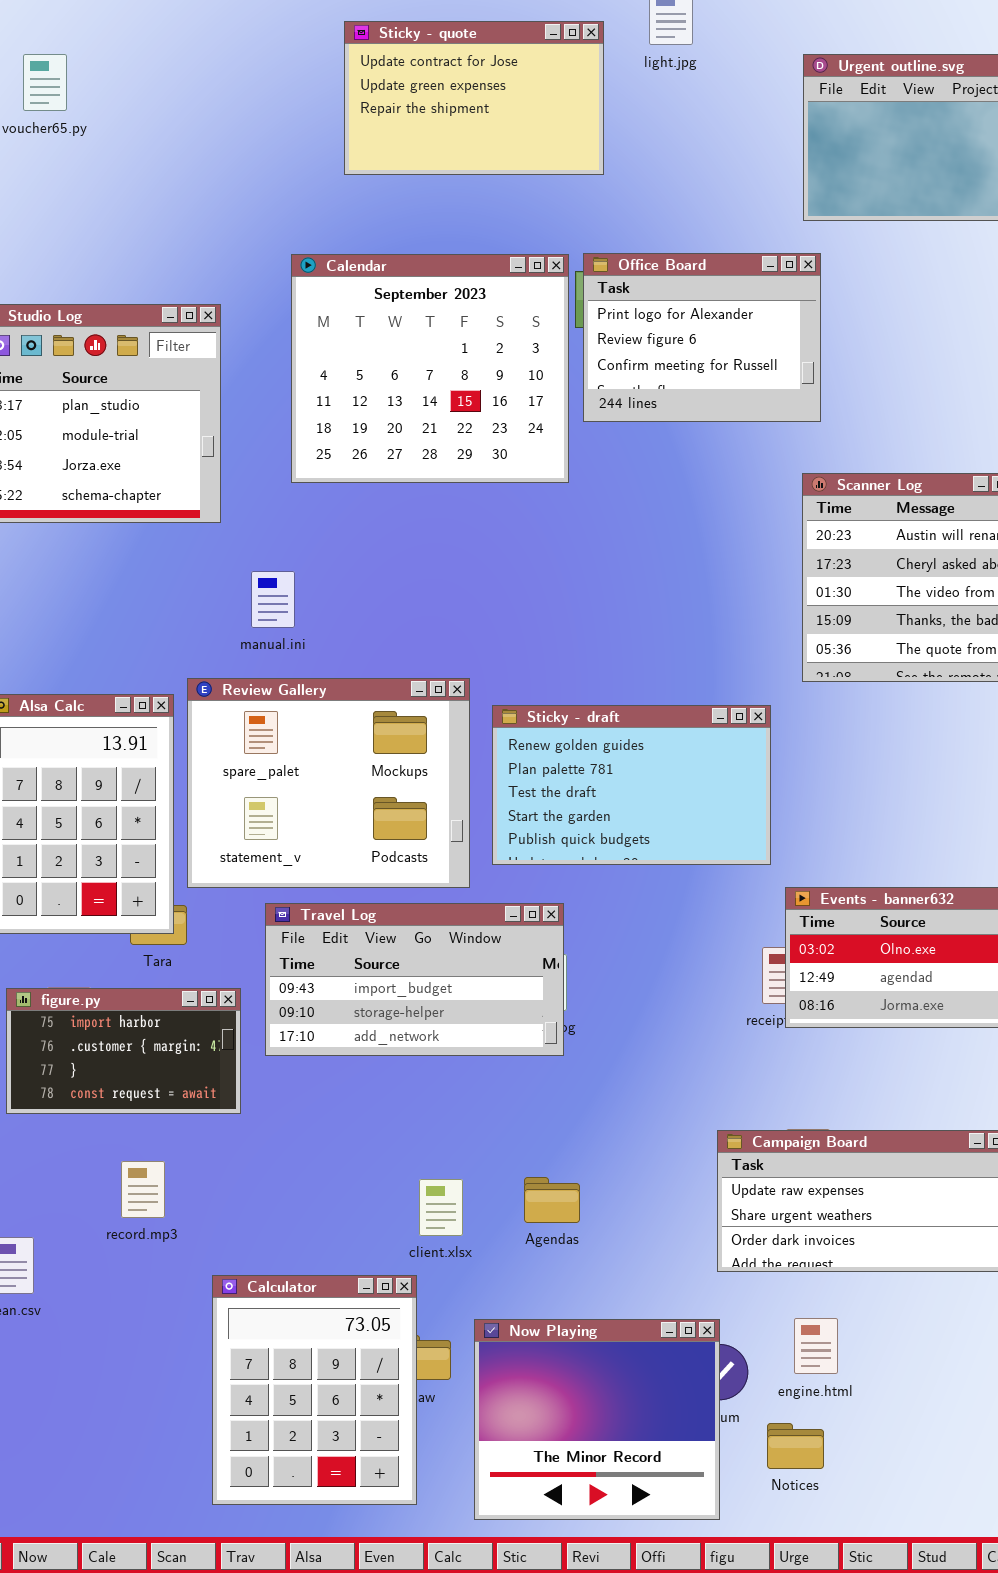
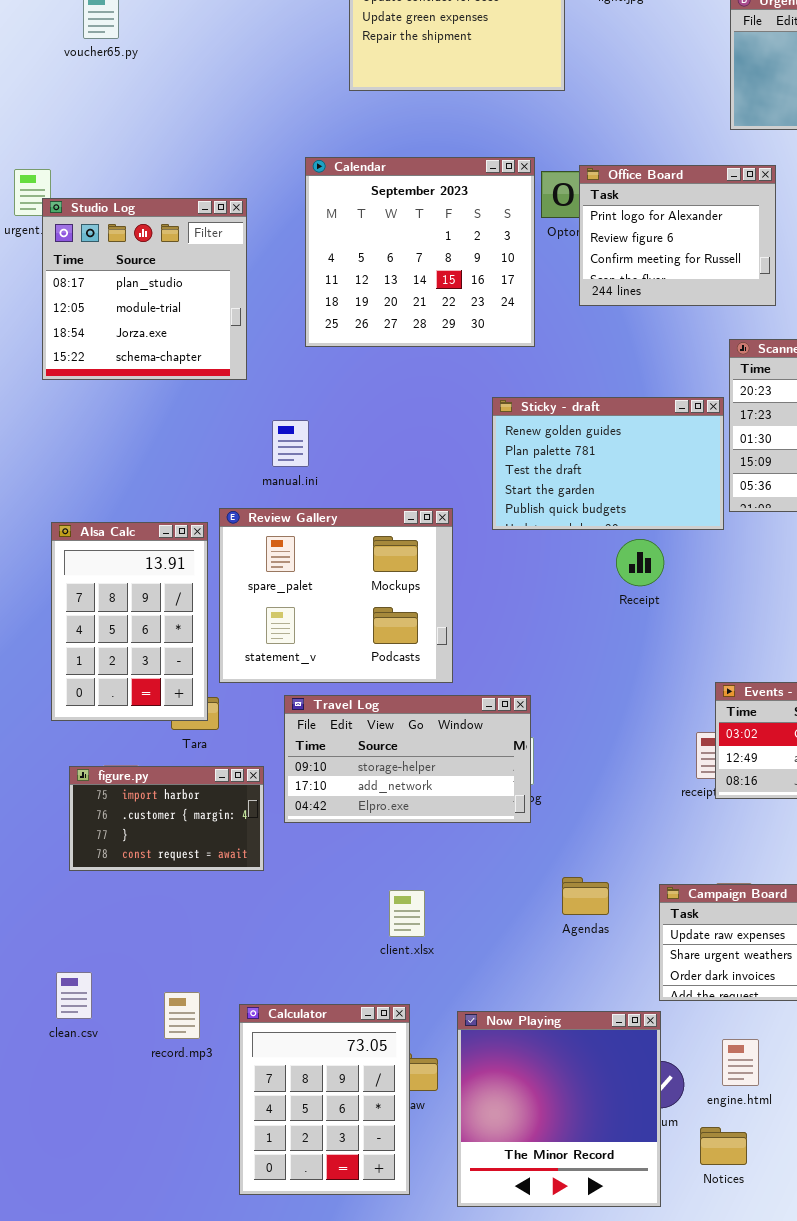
Office Board: [583,253,821,422] -> [579,165,776,306], moved
Sticky - draft: [492,705,771,865] -> [492,397,724,530], moved
Travel Log: [265,903,564,1056] -> [284,695,531,823], scrolled down 1 row
record.mp3: [121,1161,165,1218] -> [164,992,200,1039], moved
Agendas: [524,1177,580,1223] -> [562,877,609,915], moved
client.xlsx: [419,1179,463,1236] -> [389,890,425,937], moved
Now Playing: [474,1319,720,1520] -> [457,1011,661,1207], resized

